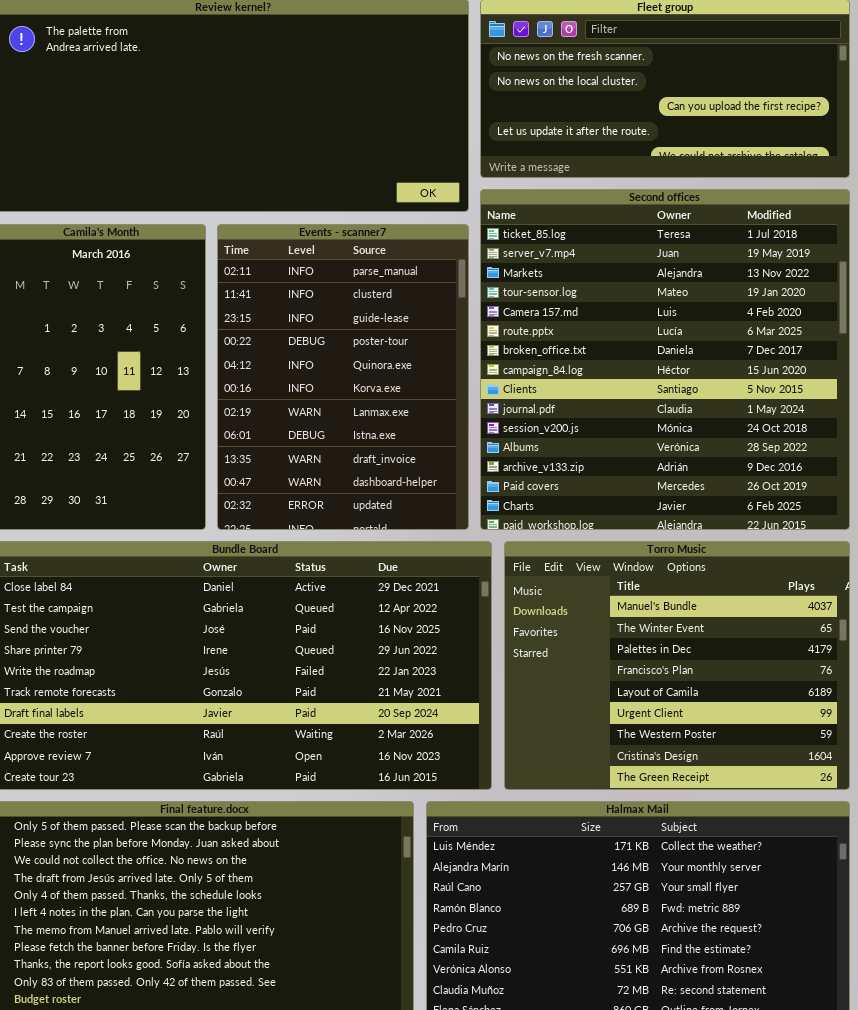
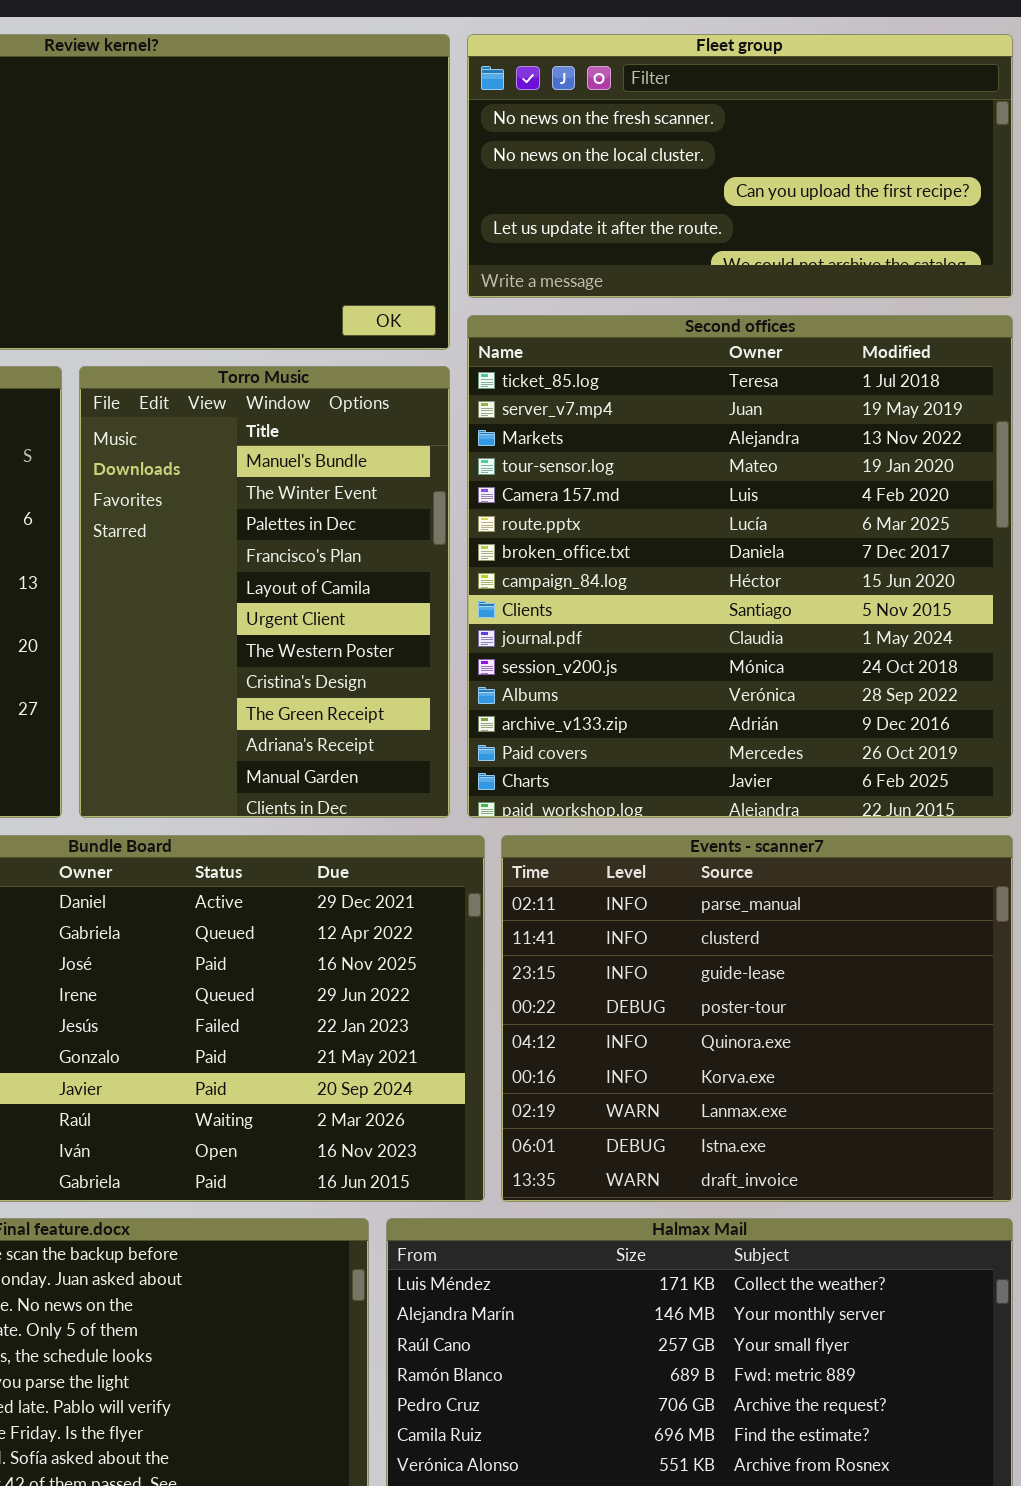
Events - scanner7: [217,224,469,530] -> [501,835,1013,1202], moved, resized
Torro Music: [504,541,850,790] -> [79,366,450,818], moved, resized

